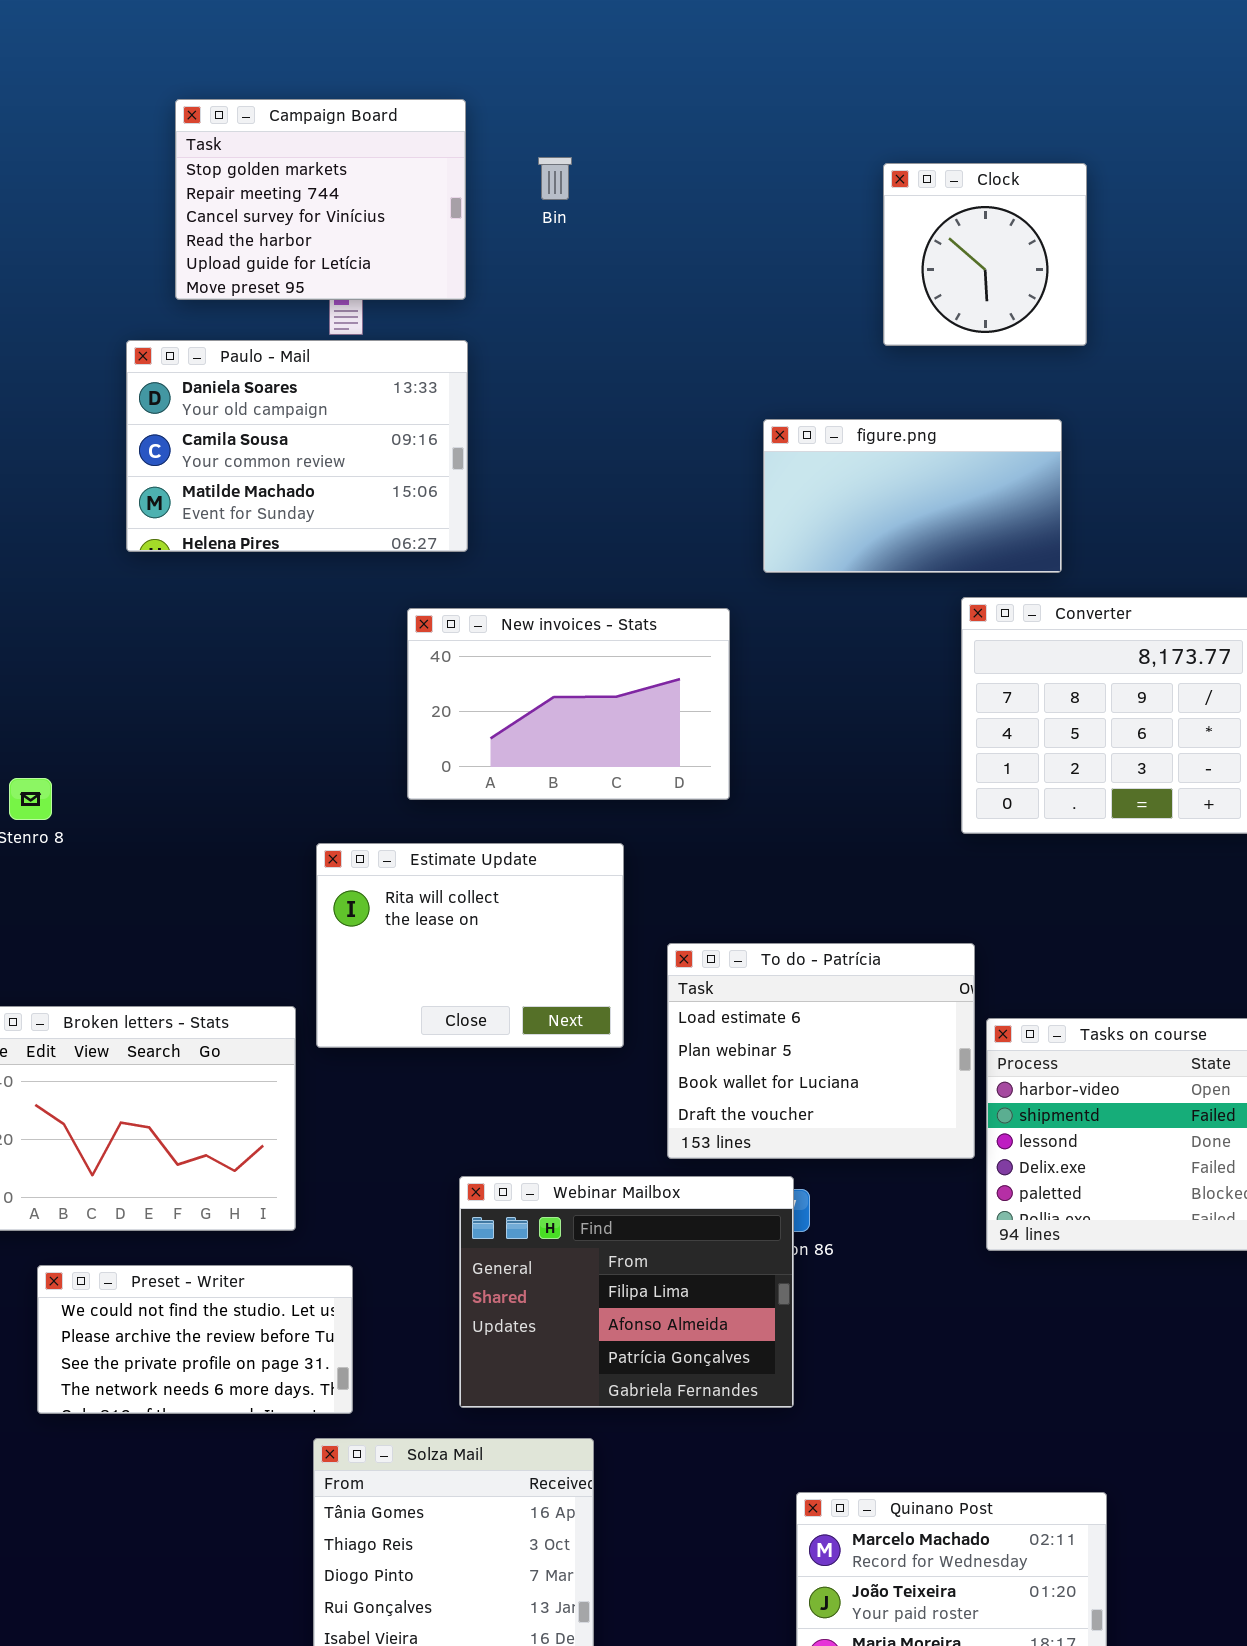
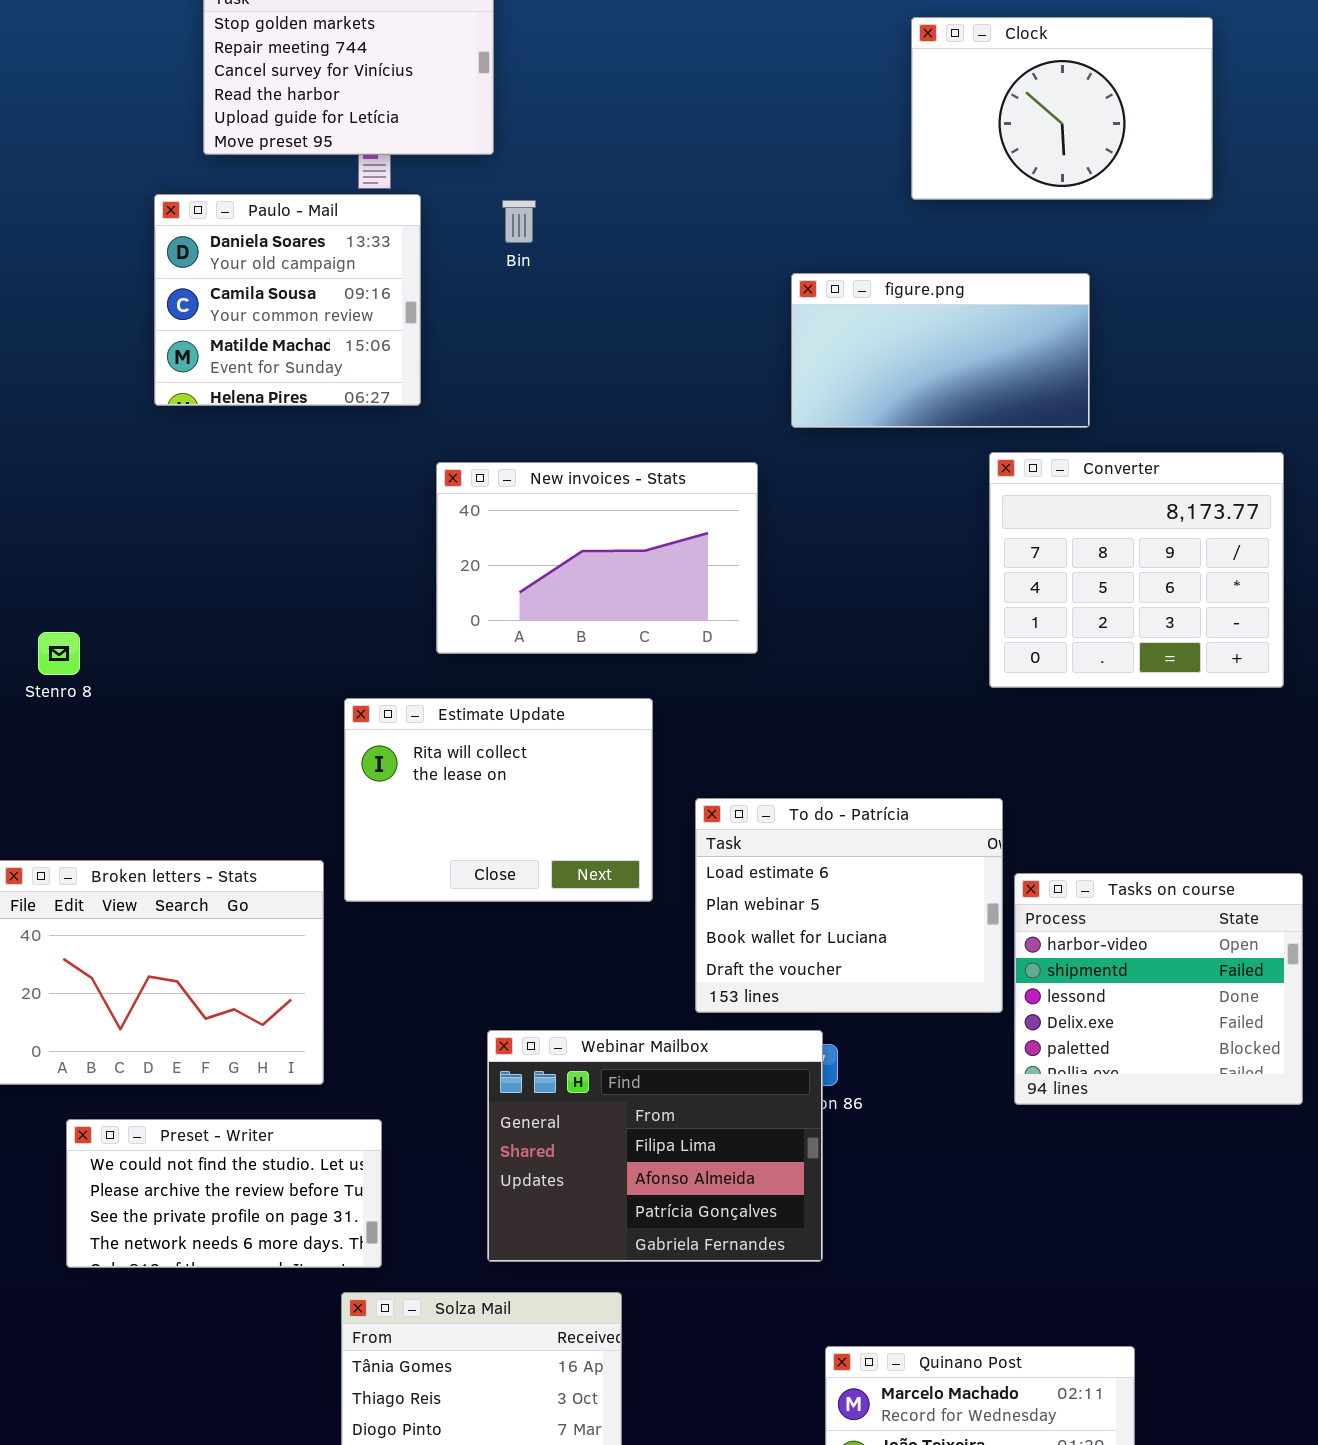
Bin: [538,157,572,200] -> [502,200,536,243], moved
Clock: [883,163,1087,346] -> [911,17,1213,200], resized
Paulo - Mail: [126,340,468,552] -> [154,194,421,406], resized

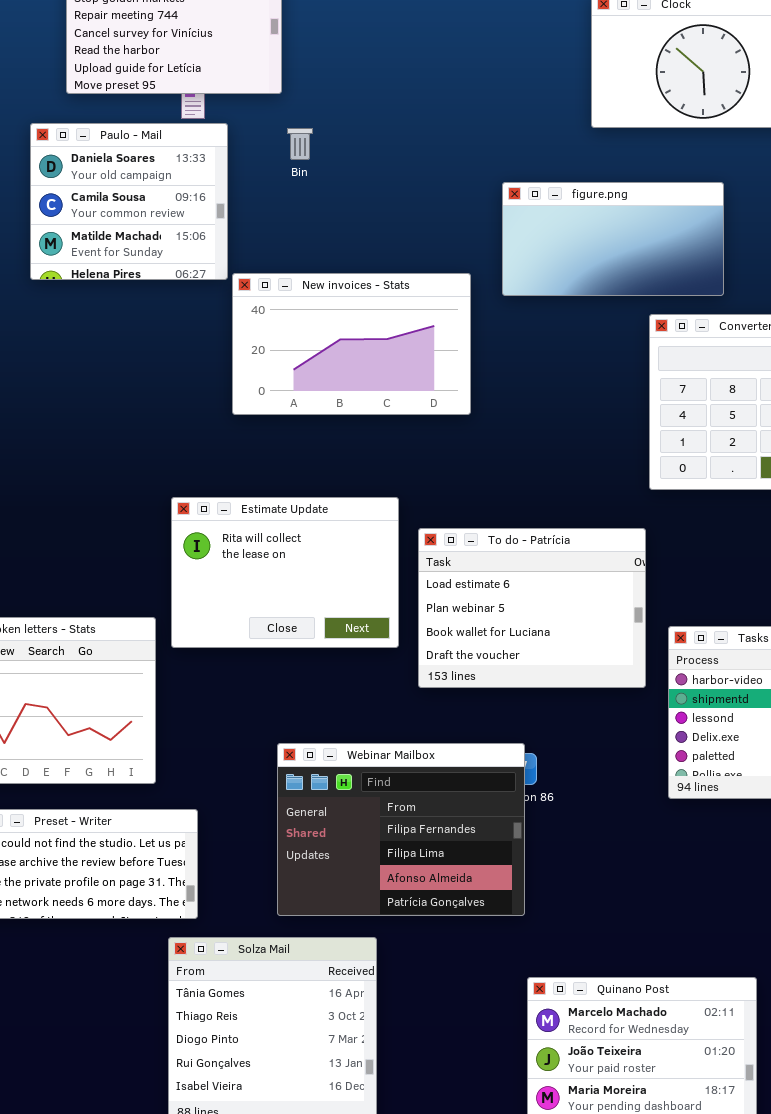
New invoices - Stats: [436,462,758,654] -> [232,273,471,415], moved
To do - Patrícia: [695,798,1003,1013] -> [418,528,646,688], moved
Webinar Mailbox: [487,1030,823,1262] -> [277,743,525,916], scrolled up 1 row

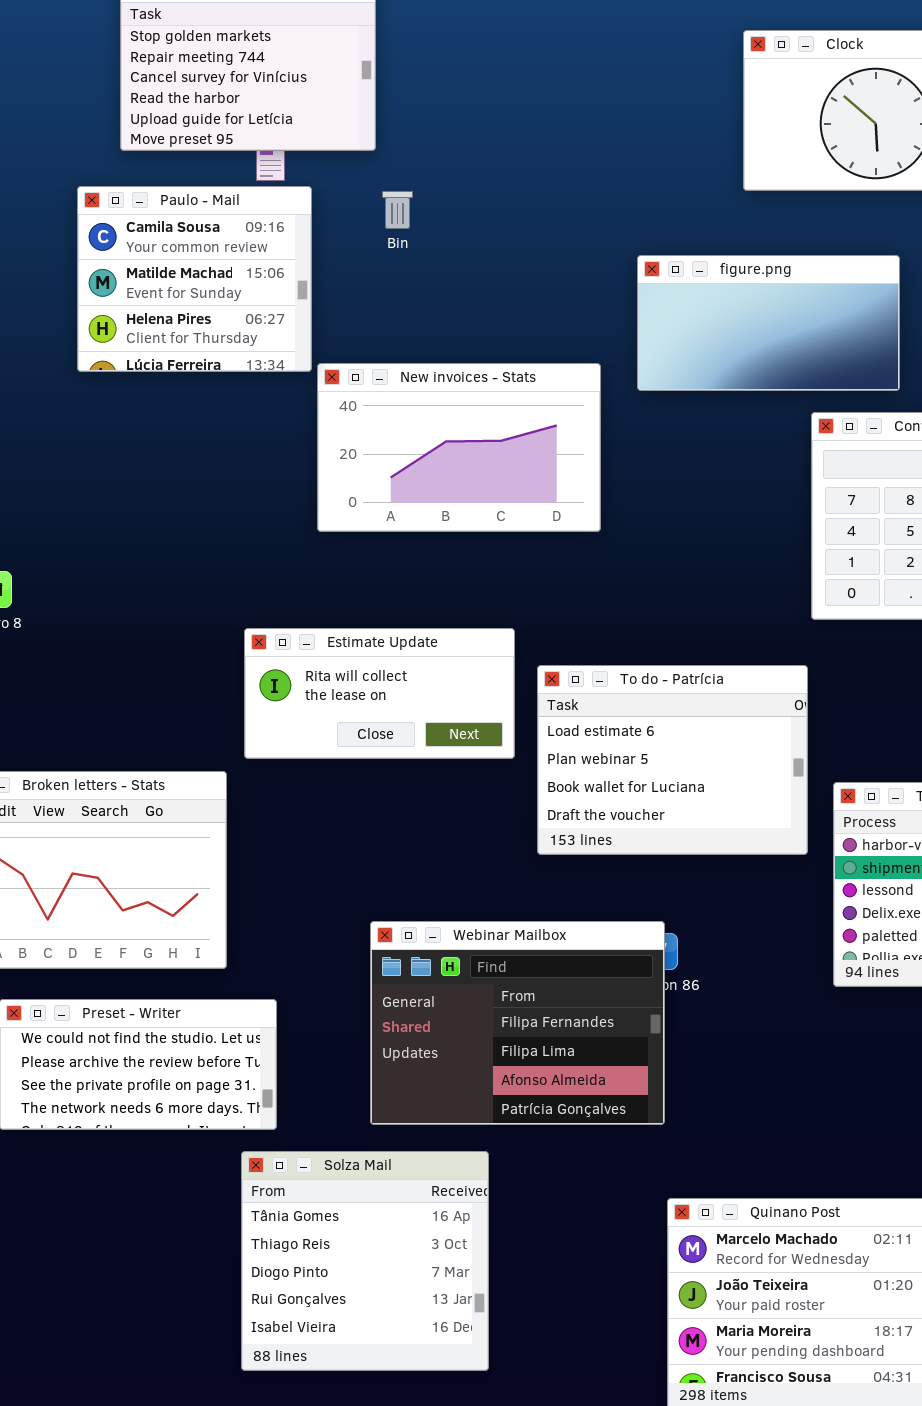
Paulo - Mail: [30,123,228,280] -> [77,186,312,372], scrolled down 1 row
Estimate Update: [171,497,399,648] -> [244,628,515,759], resized

